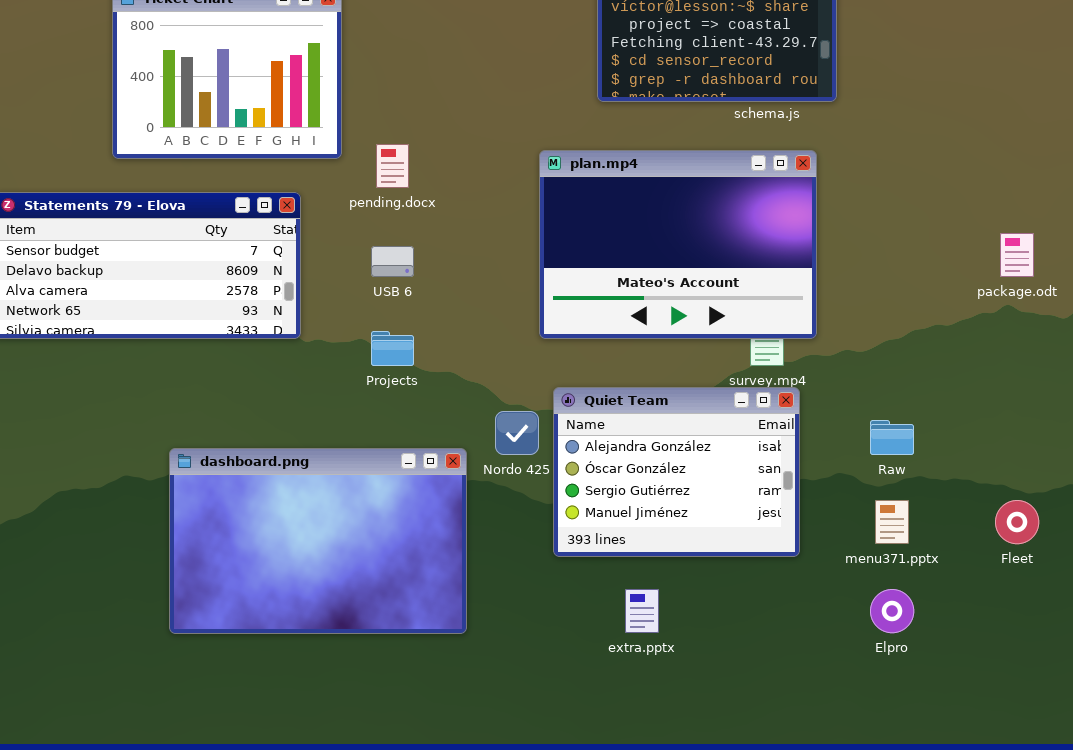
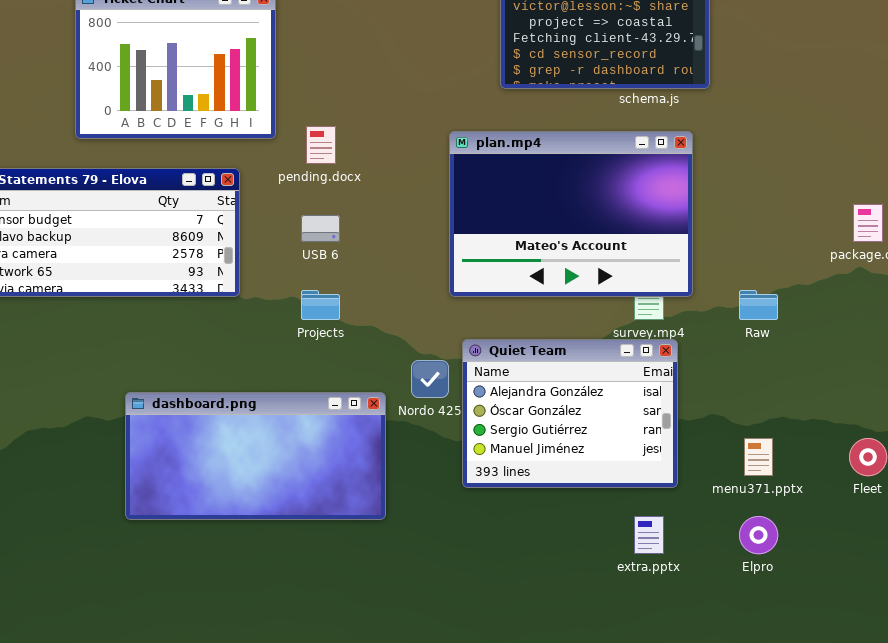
Raw: [870,420,914,455] -> [739,290,778,320], moved
dashboard.png: [169,448,467,634] -> [125,392,386,520], resized
extra.pptx: [625,589,659,633] -> [634,516,664,554], moved

